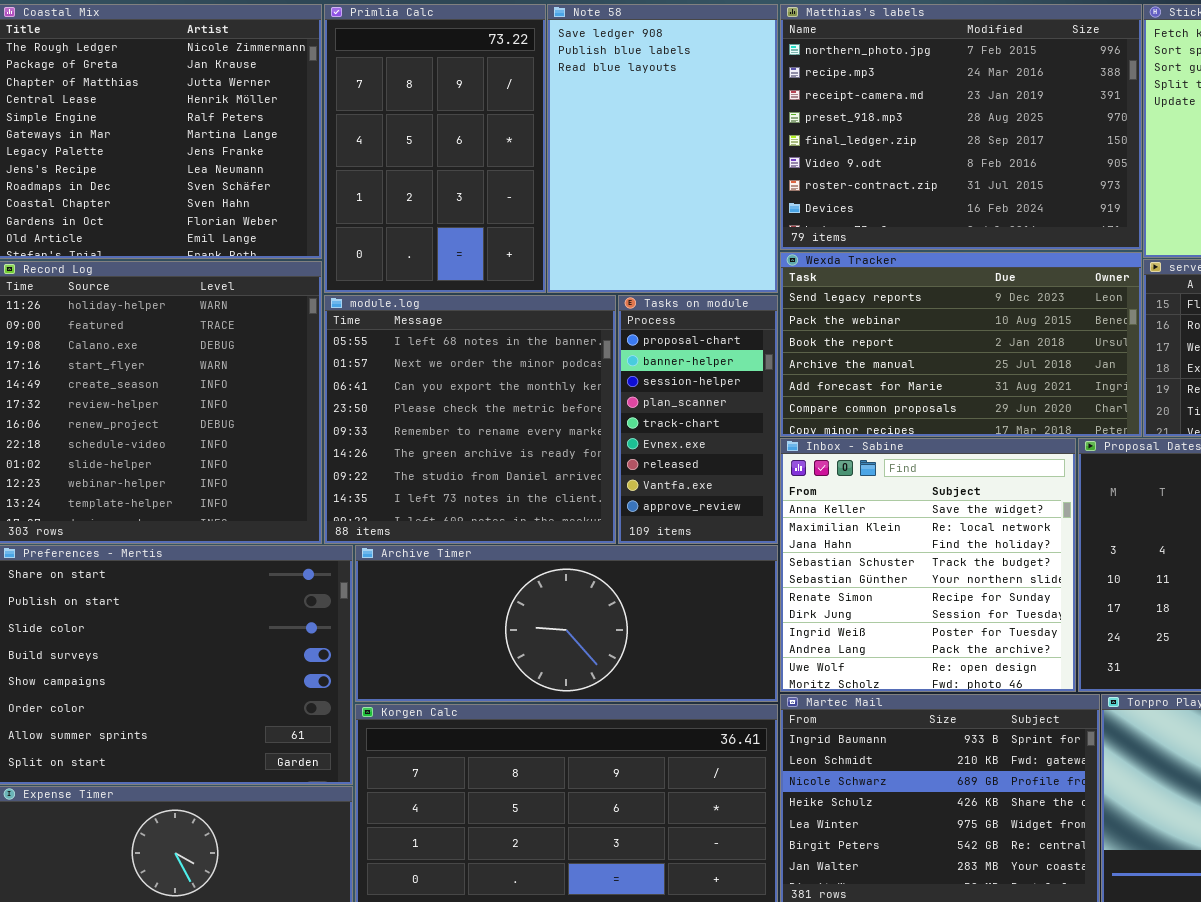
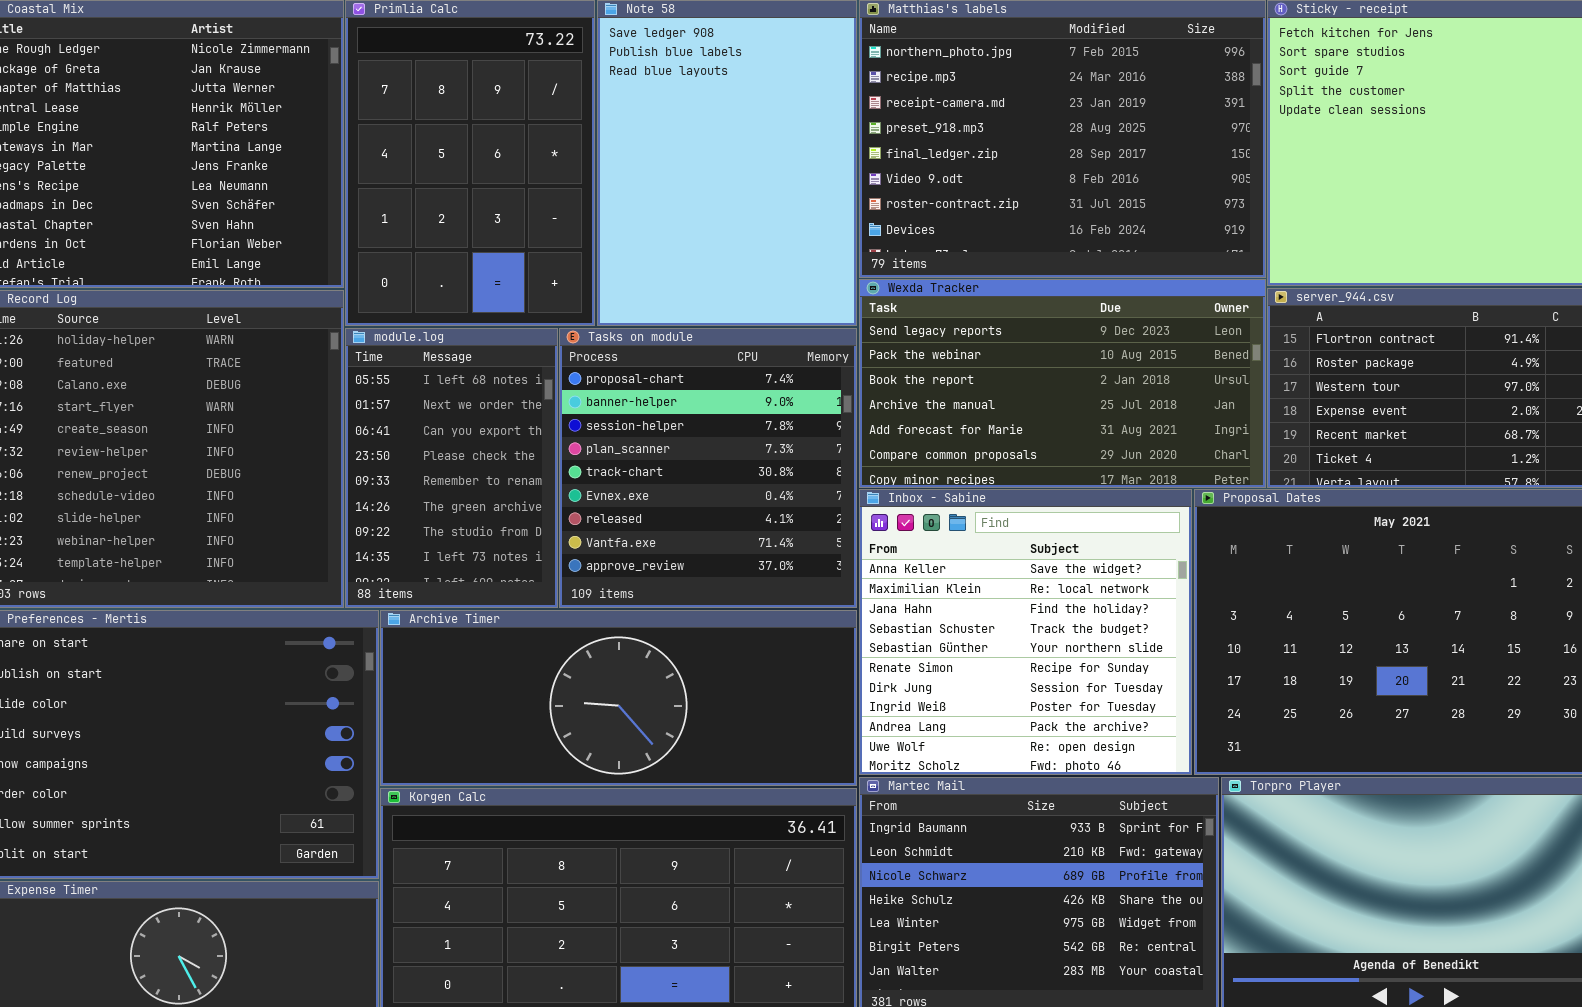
module.log: [324,295,616,544] -> [345,328,558,608], resized
Tasks on module: [618,295,778,544] -> [559,328,857,608], resized

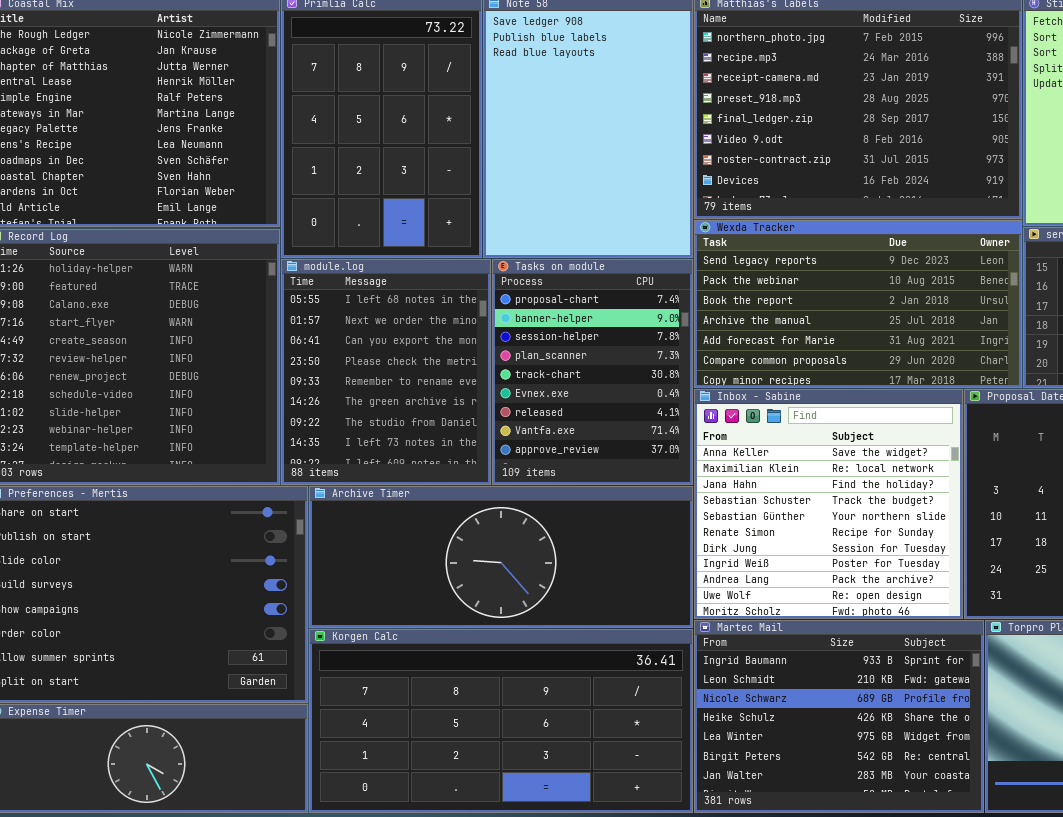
module.log: [345,328,558,608] -> [281,259,491,485], resized
Tasks on module: [559,328,857,608] -> [492,259,693,485], resized

